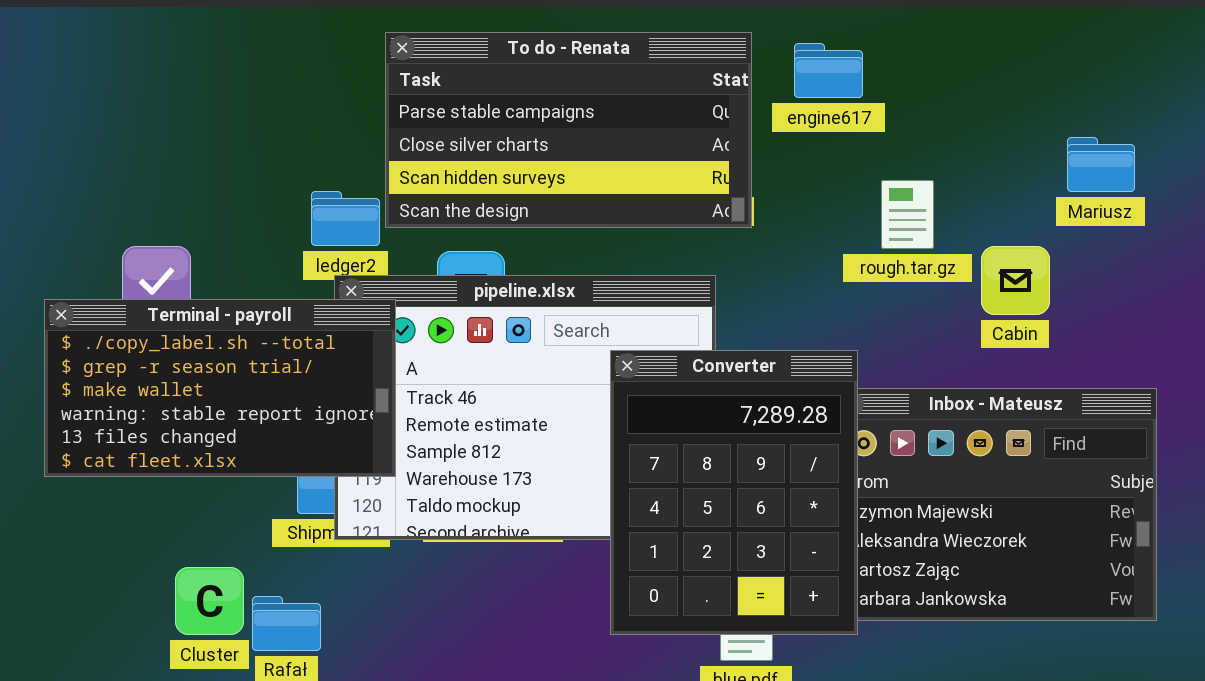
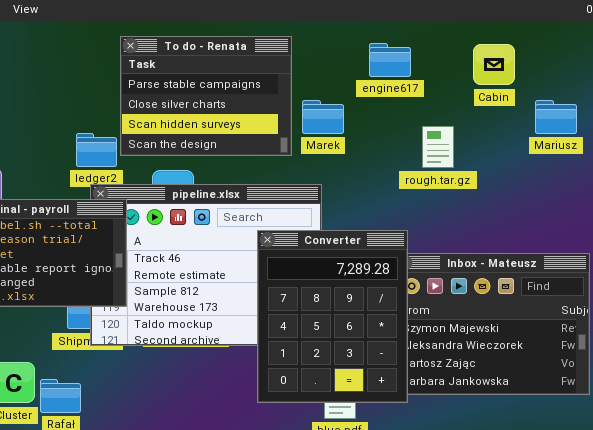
To do - Renata: [385,32,752,228] -> [120,36,292,156], resized
Cabin: [981,246,1050,315] -> [473,44,515,85], moved

